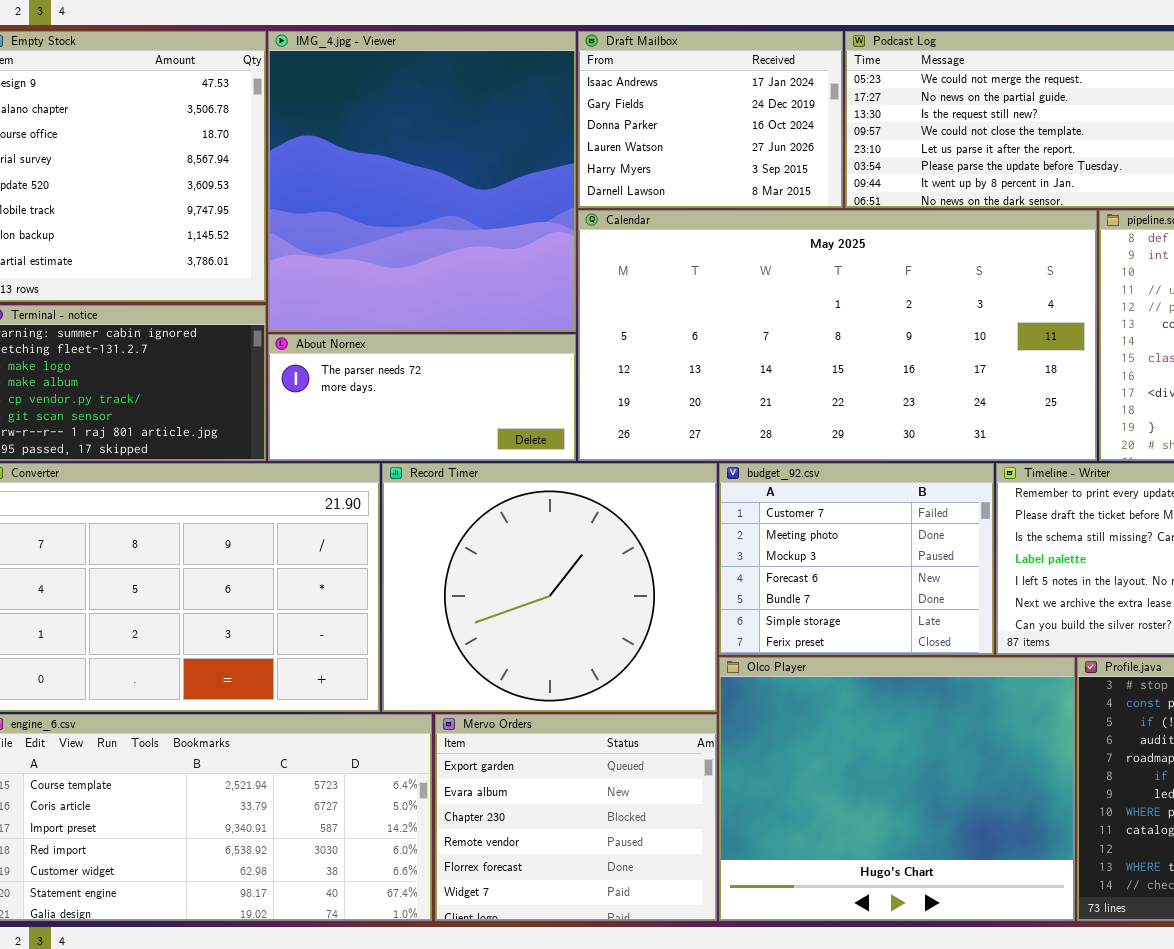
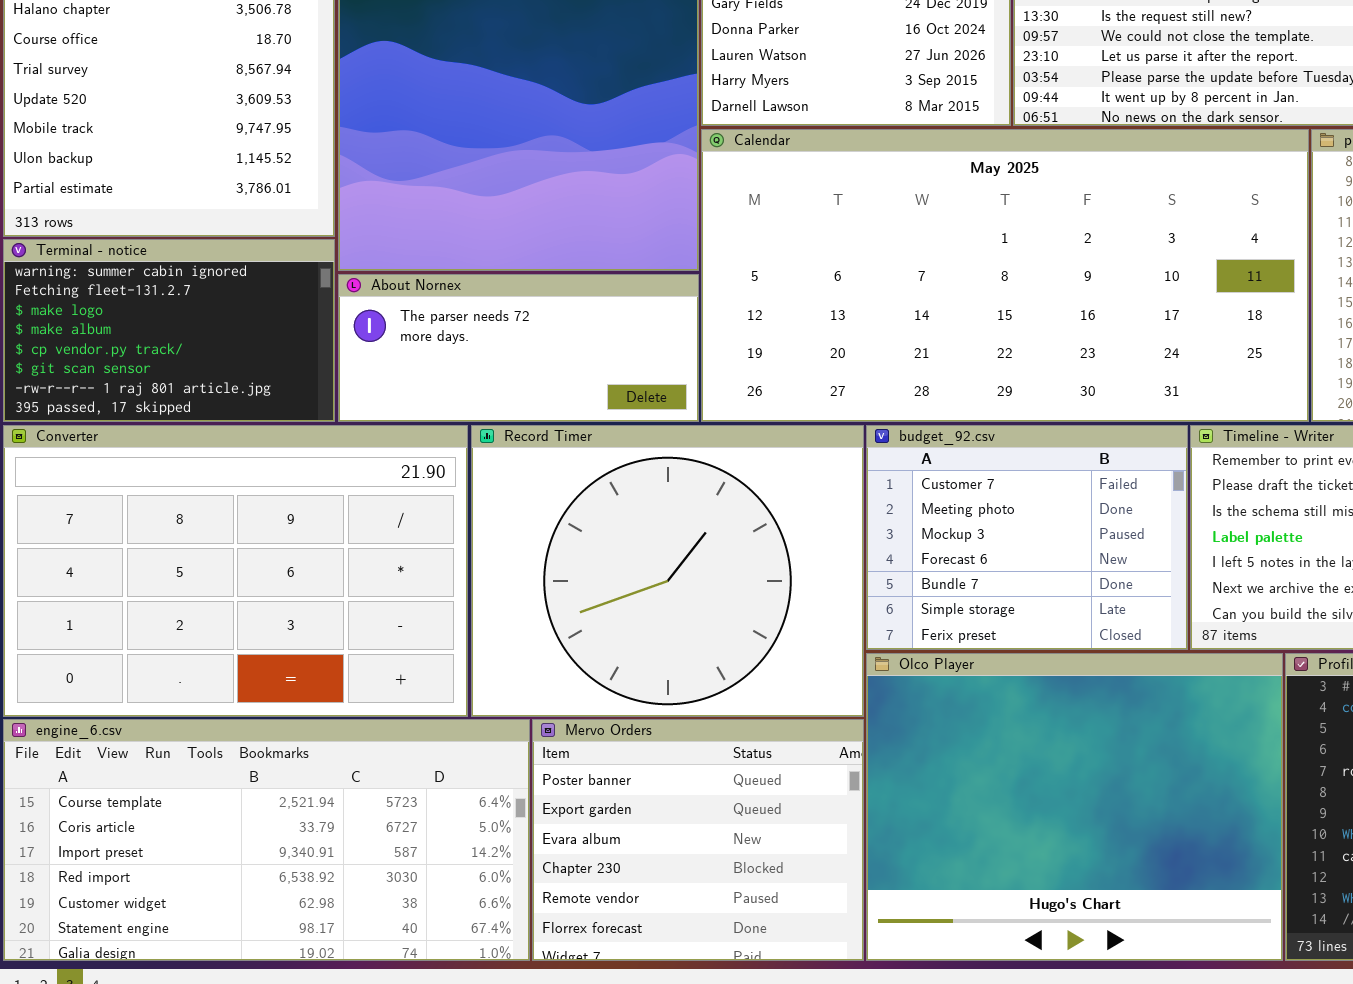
Mervo Orders: [435,714,717,921] -> [532,719,864,961], scrolled up 1 row

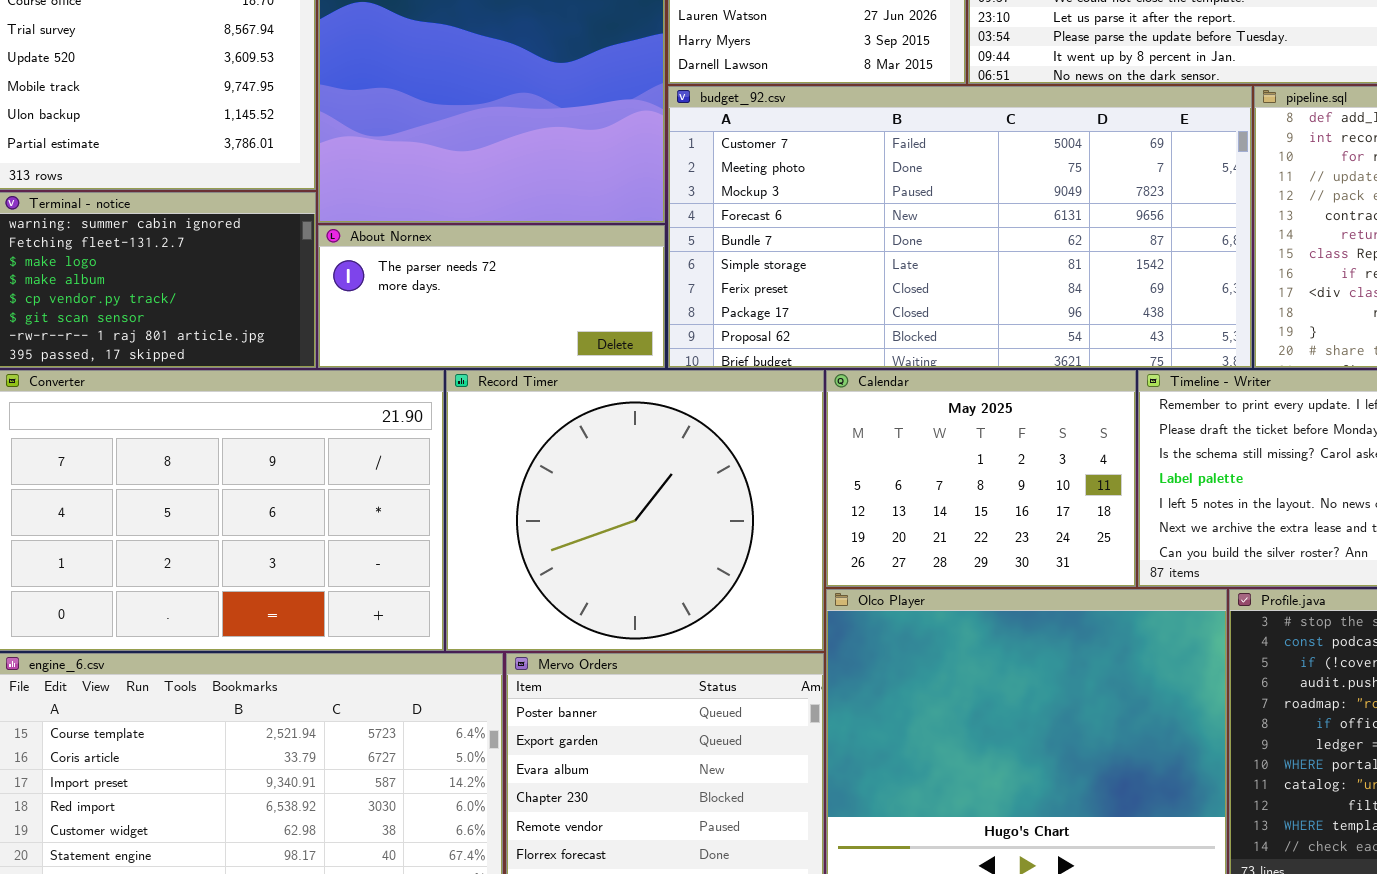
Calendar: [701,129,1309,422] -> [826,370,1136,587], moved, resized
budget_92.csv: [866,425,1188,650] -> [668,86,1252,368], moved, resized

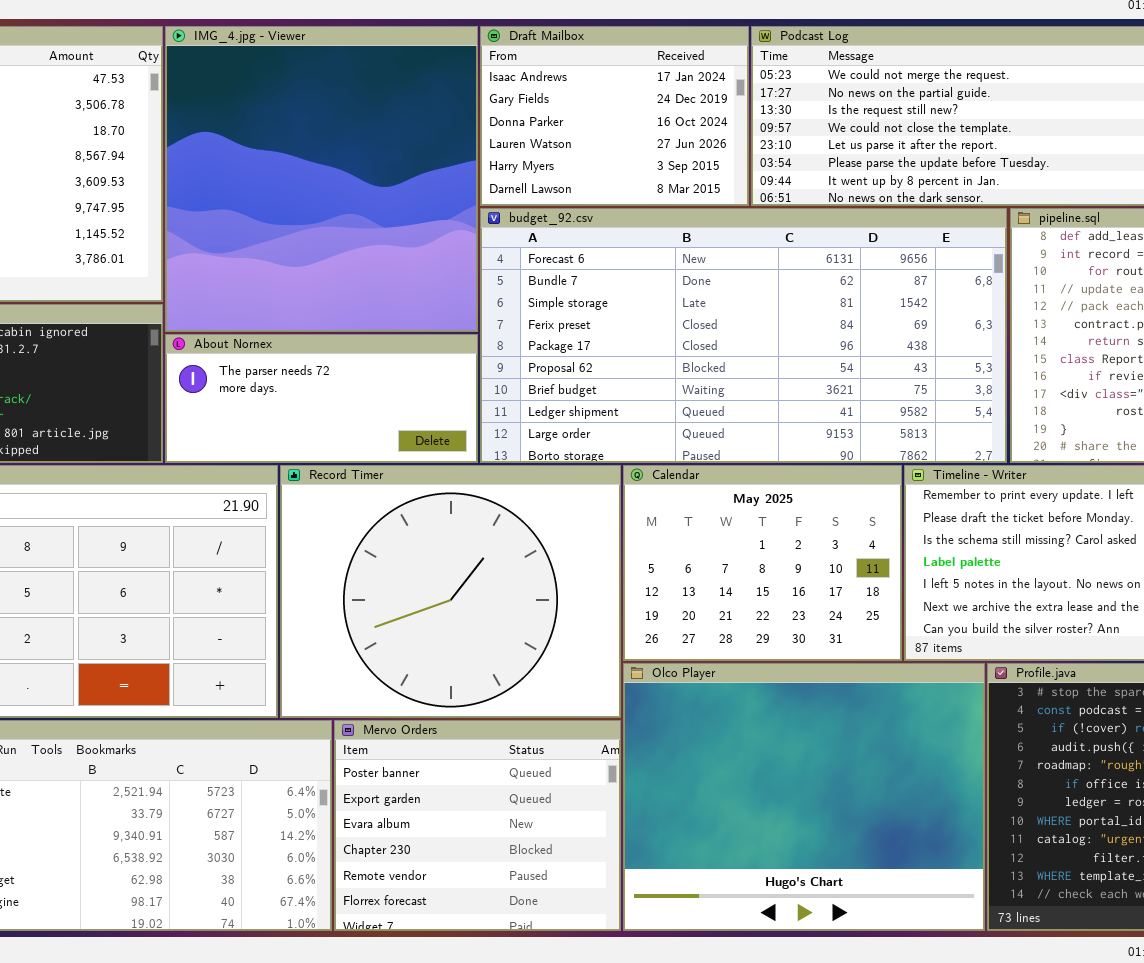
budget_92.csv: [668,86,1252,368] -> [480,208,1007,463], scrolled down 3 rows

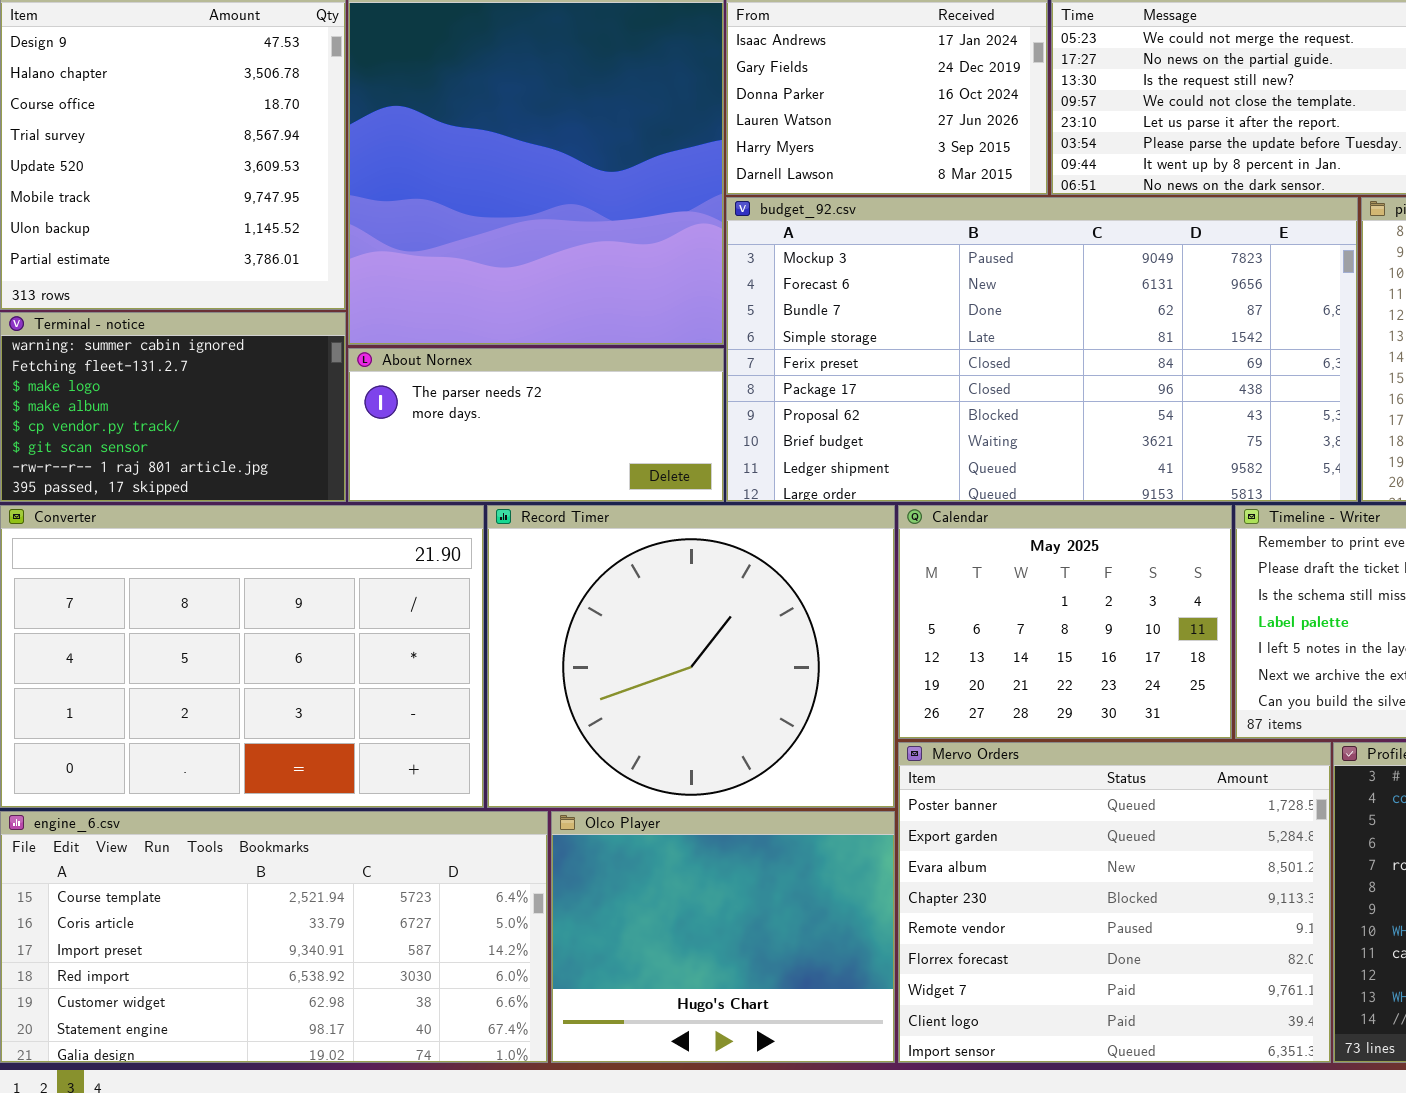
budget_92.csv: [480,208,1007,463] -> [726,197,1358,502], scrolled up 1 row
Olco Player: [623,663,985,931] -> [551,811,895,1063], moved, resized
Mervo Orders: [334,720,621,931] -> [898,742,1331,1063], moved, resized

